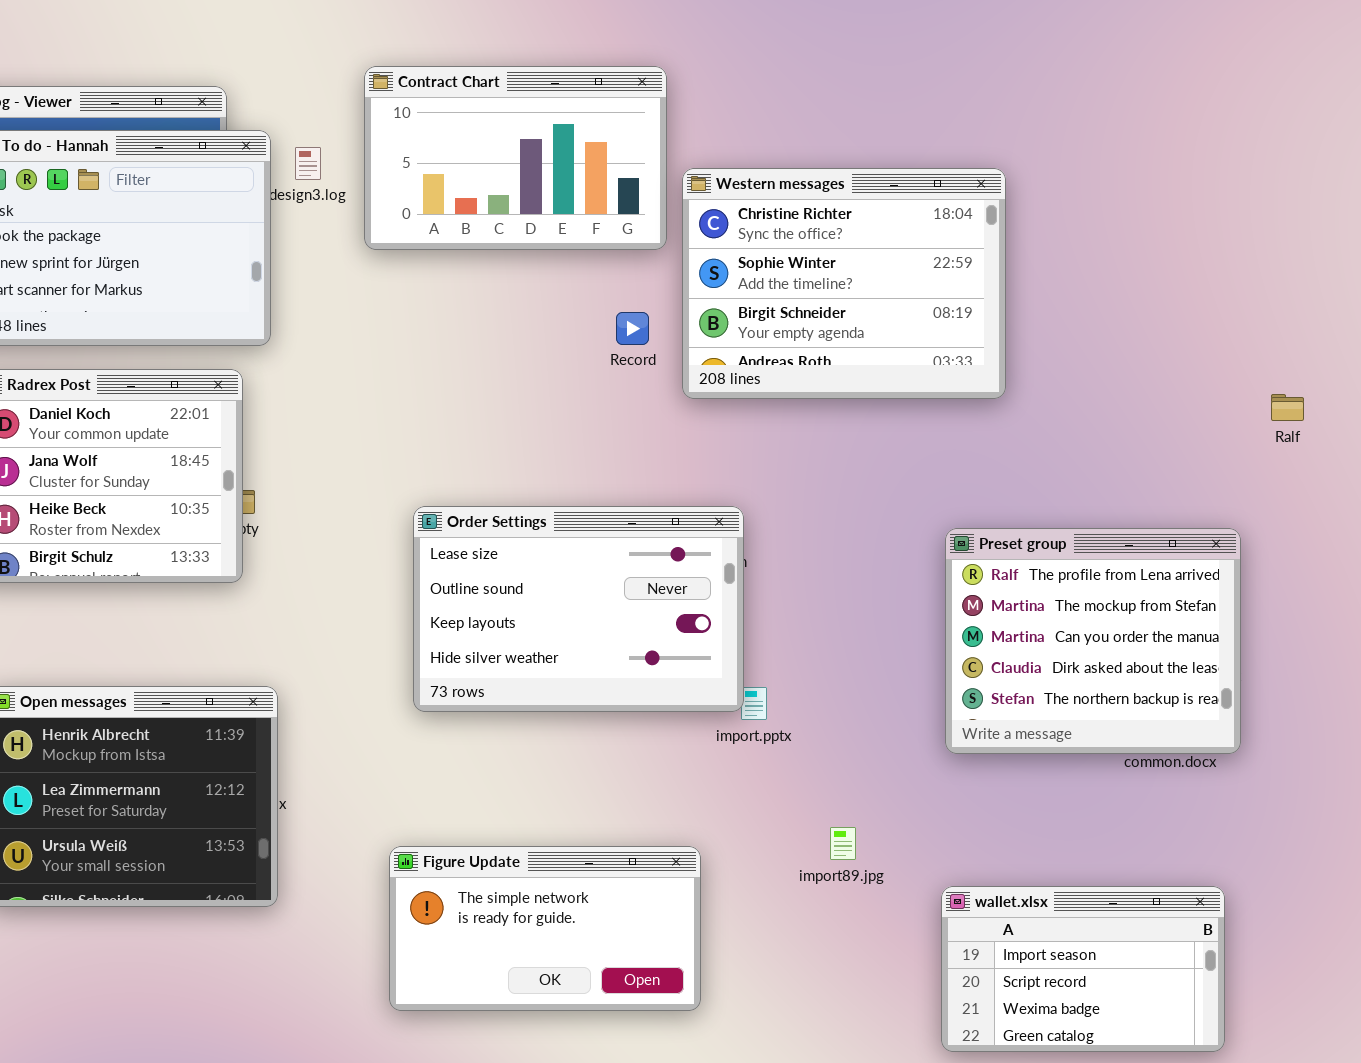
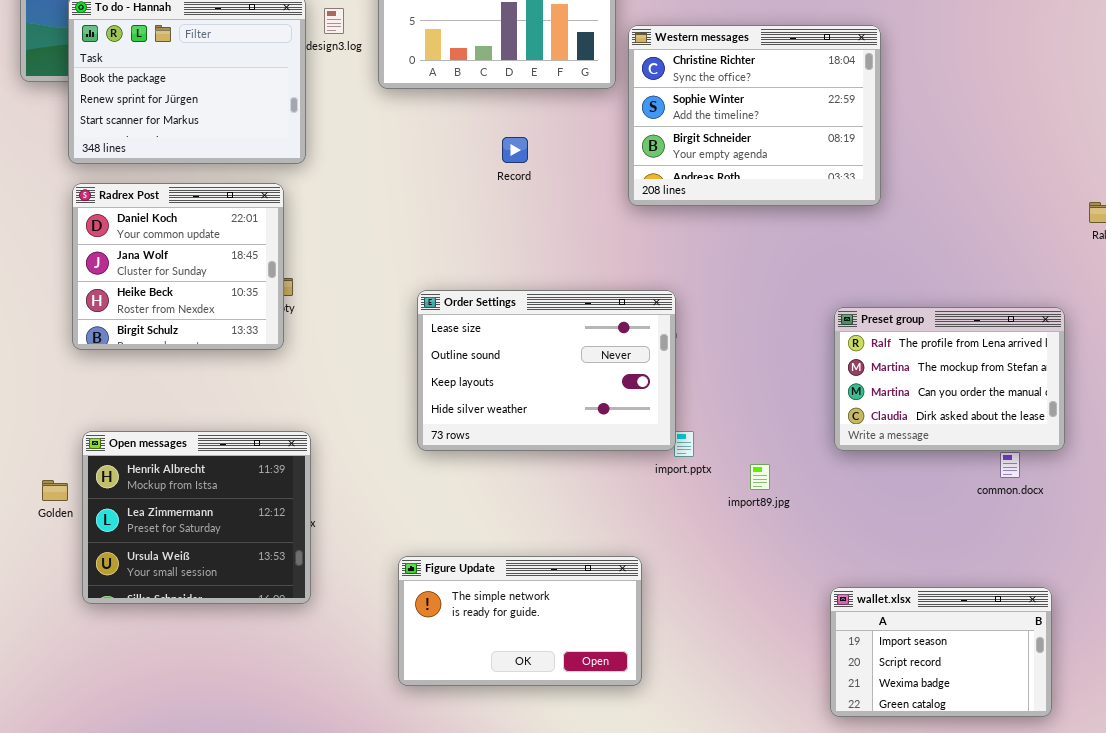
Record: [616,312,649,345] -> [502,137,528,163], moved
Preset group: [945,528,1241,754] -> [834,307,1065,451], resized
import89.jpg: [830,827,856,860] -> [750,464,770,490], moved

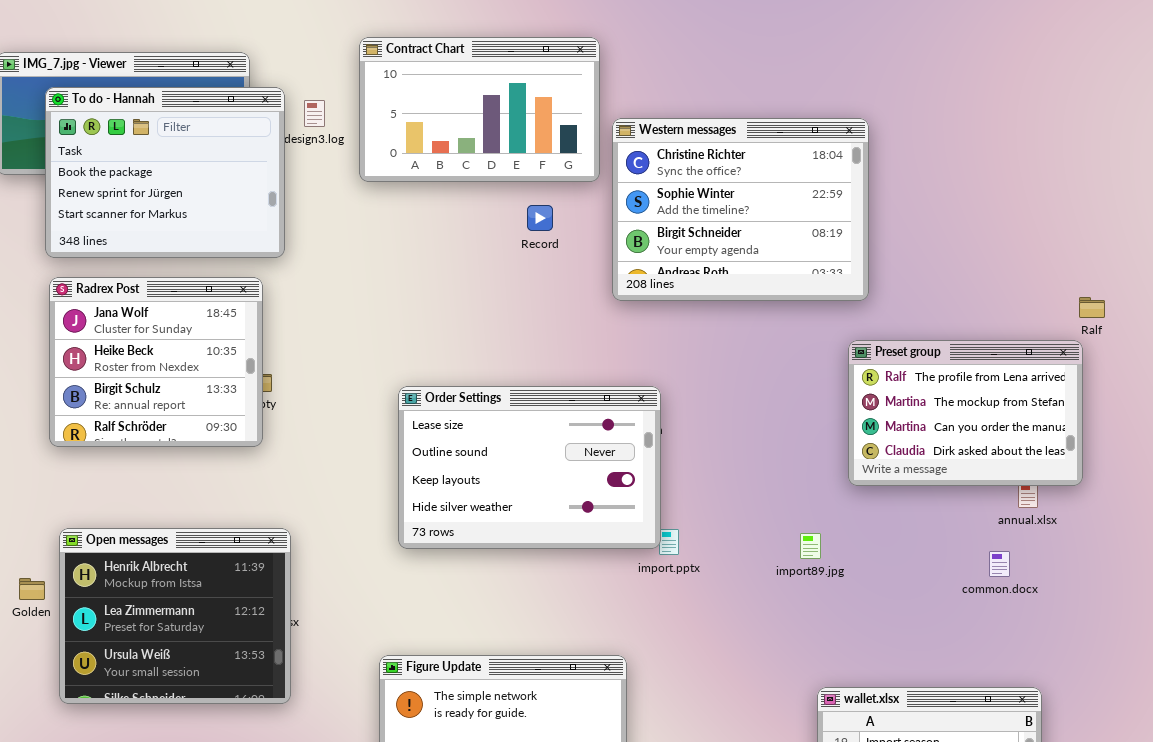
Record: [502,137,528,163] -> [527,205,553,231], moved
Radrex Post: [72,183,284,350] -> [49,277,263,447], scrolled down 1 row
Preset group: [834,307,1065,451] -> [848,340,1083,486], moved
import89.jpg: [750,464,770,490] -> [800,533,821,559], moved

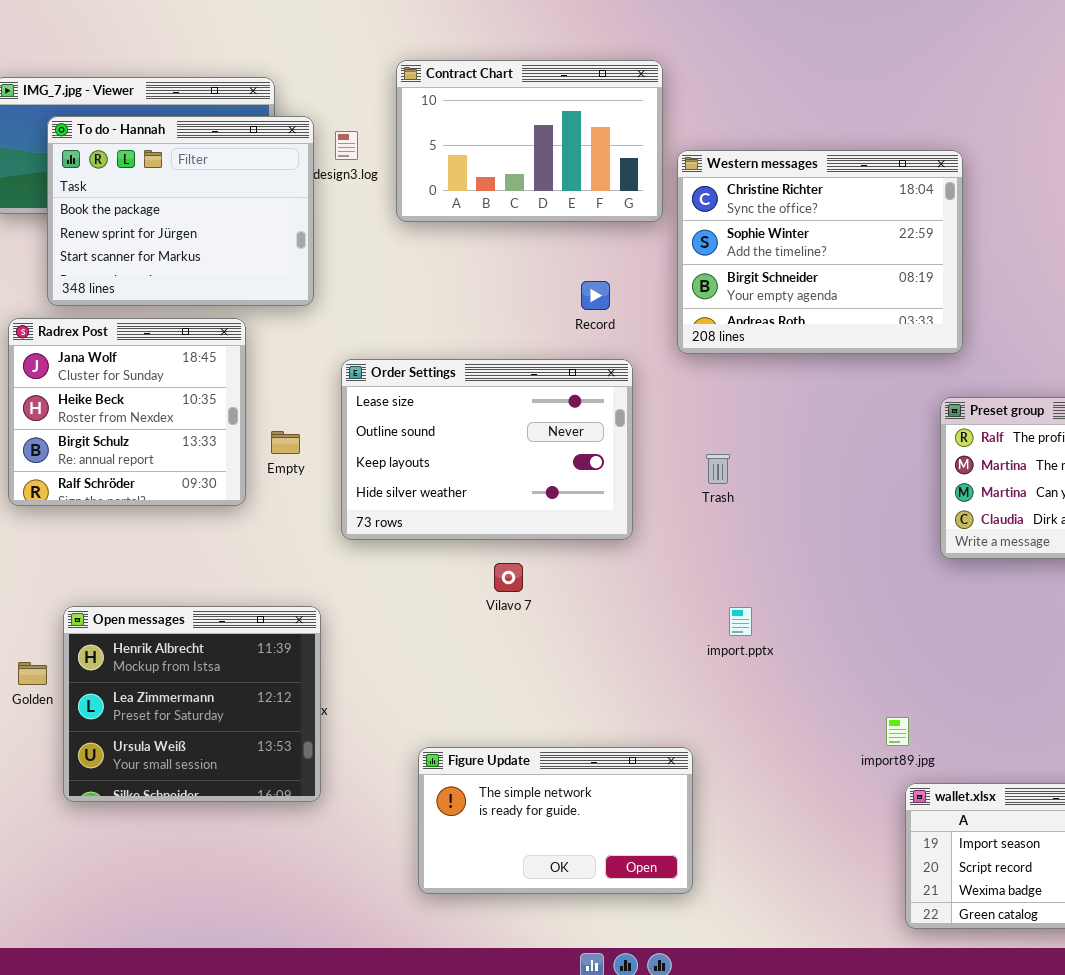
Record: [527,205,553,231] -> [581,281,610,310], moved
Radrex Post: [49,277,263,447] -> [8,318,246,506], moved
Order Settings: [398,386,661,549] -> [341,359,633,540], moved
import89.jpg: [800,533,821,559] -> [886,717,909,746], moved

